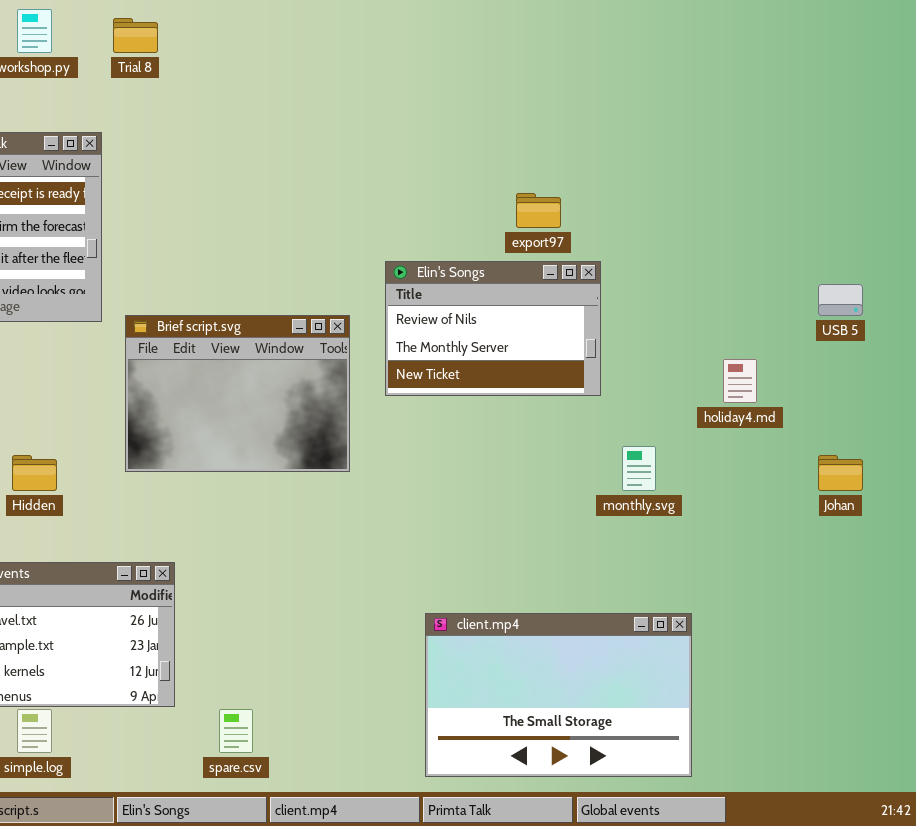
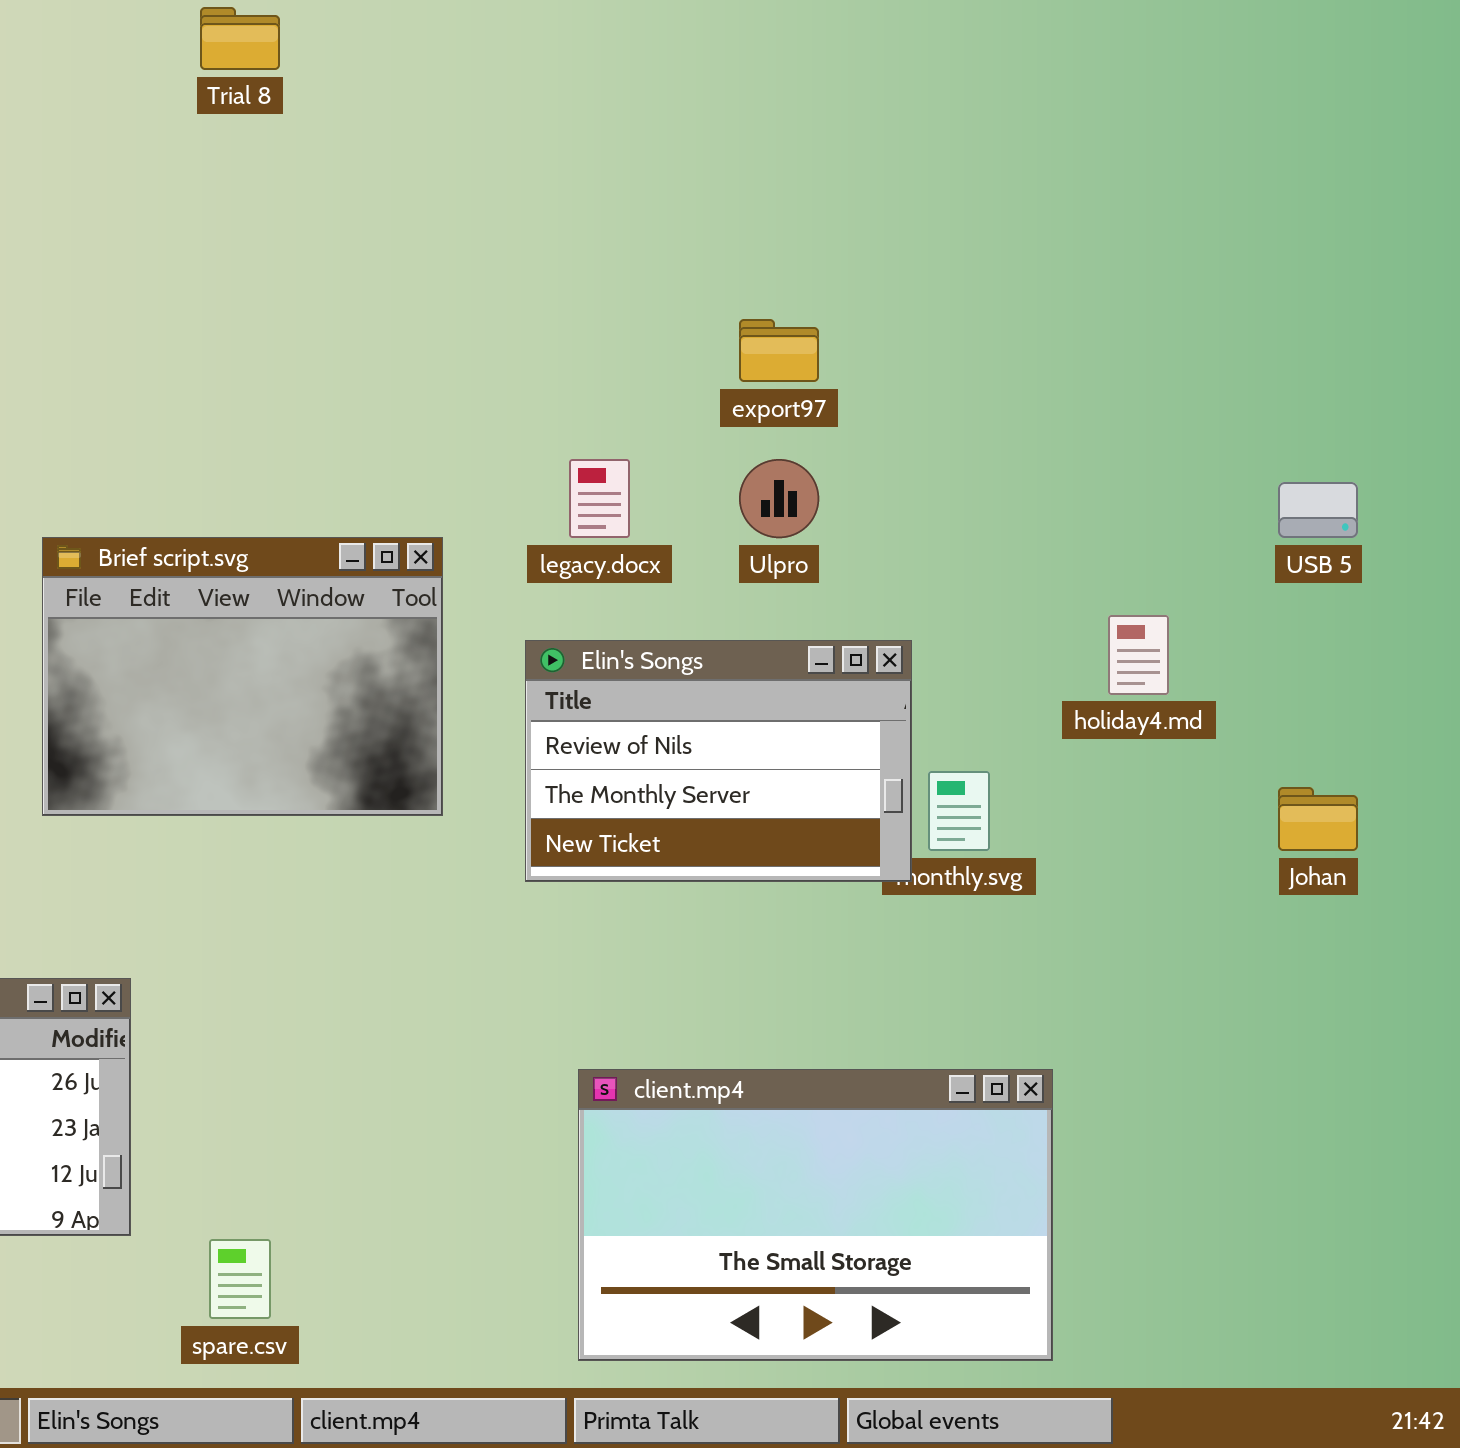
Trial 8: [113,18,158,53] -> [200,7,280,70], moved
Elin's Songs: [385,261,601,396] -> [525,640,912,882], moved

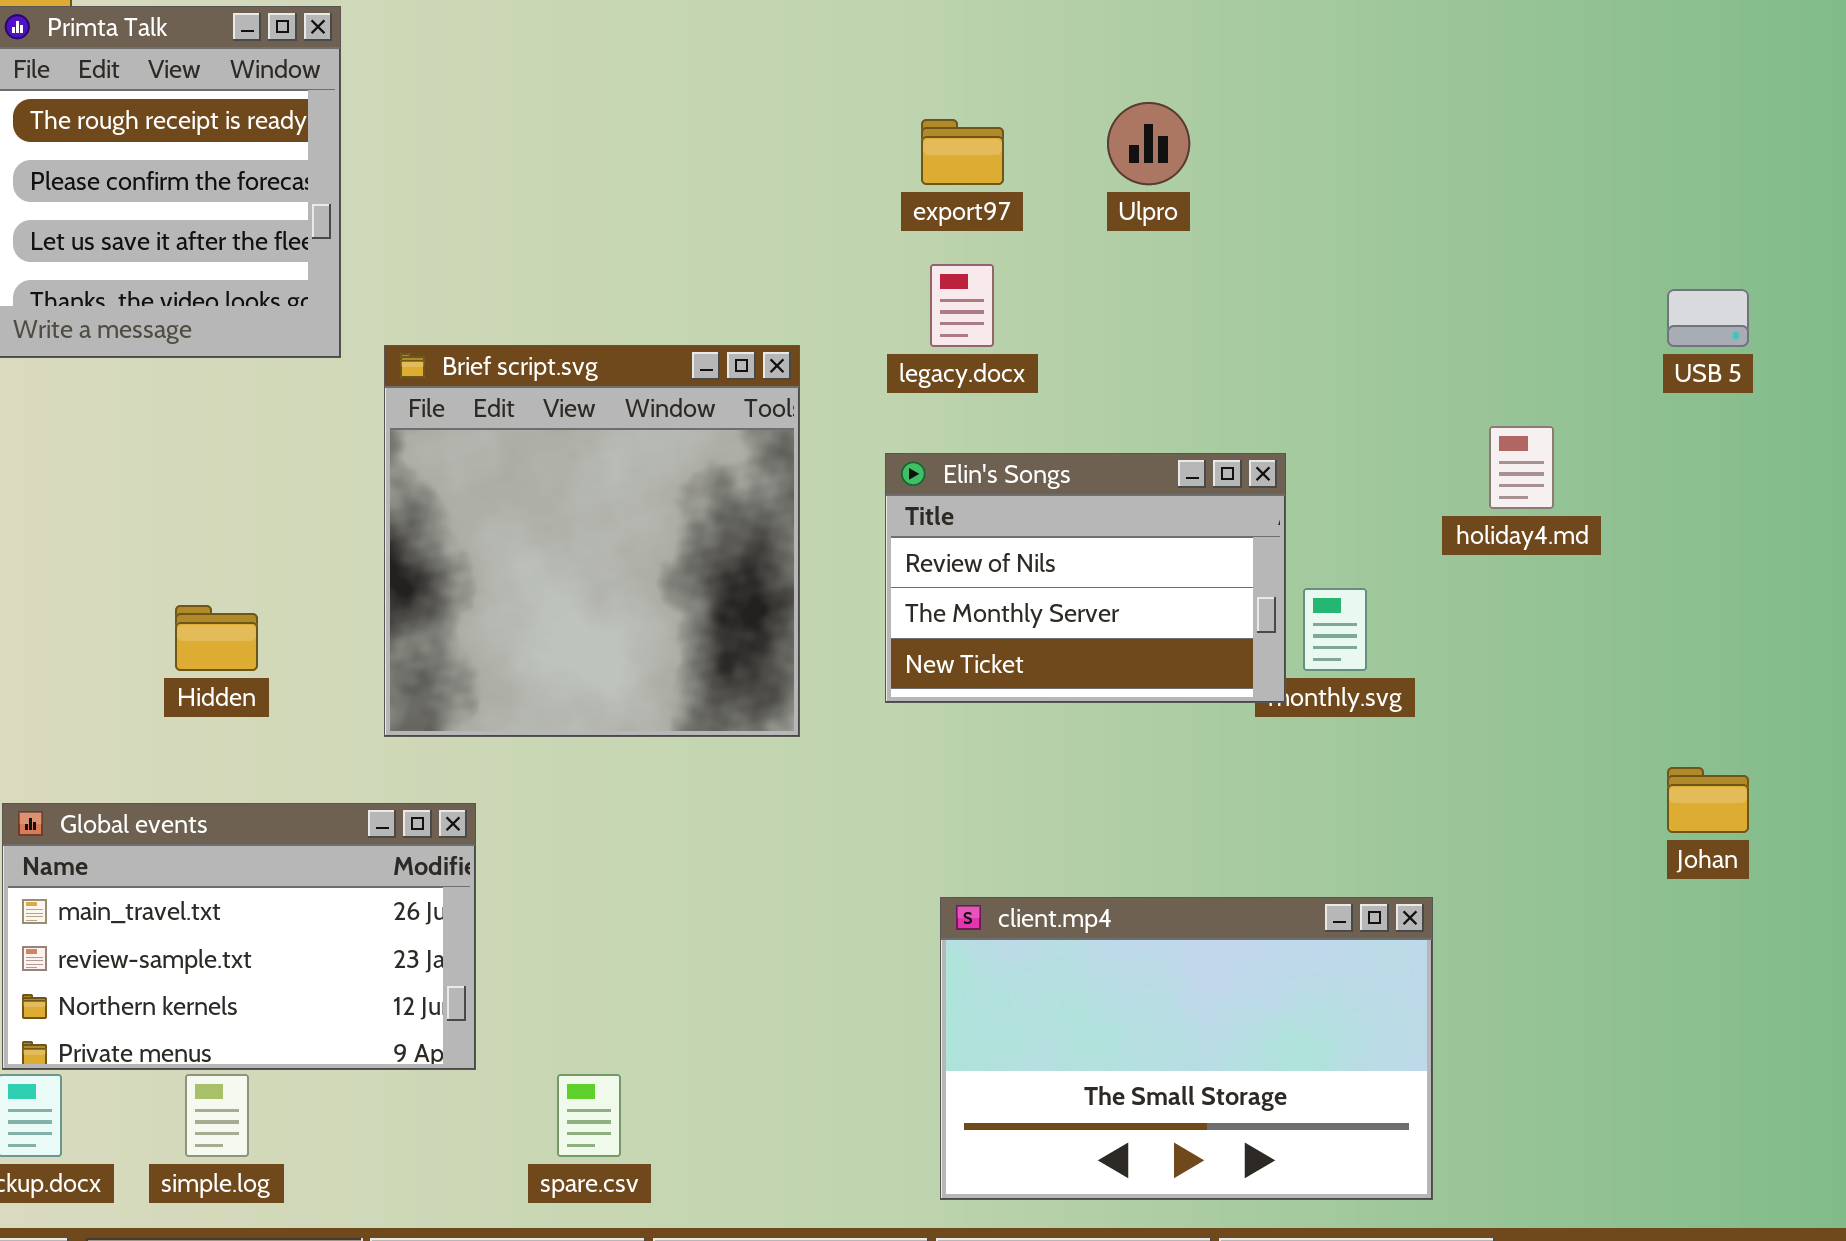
export97: [739,319,819,382] -> [921,119,1004,185], moved
Ulpro: [739,459,819,538] -> [1107,102,1190,185], moved
Brief script.svg: [42,537,443,816] -> [384,345,800,737], resized
Johan: [1278,787,1358,851] -> [1667,767,1749,833], moved

